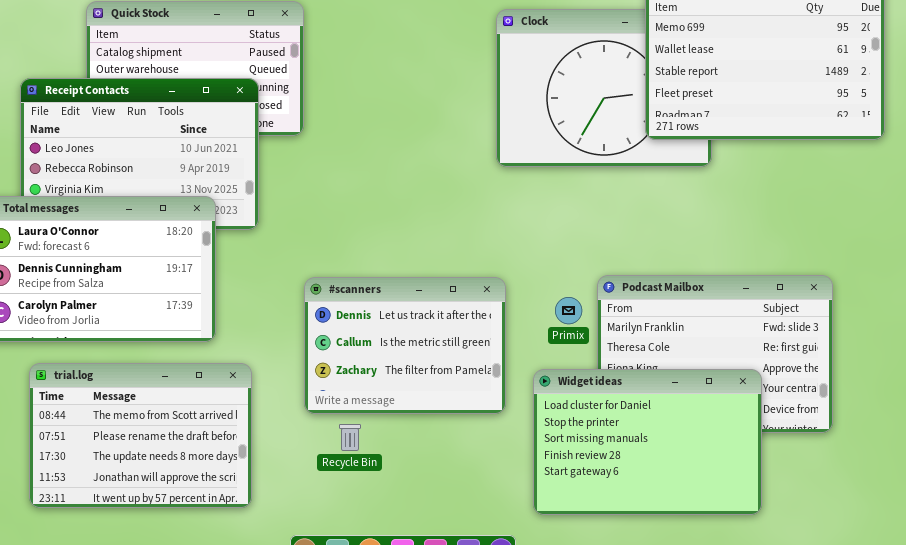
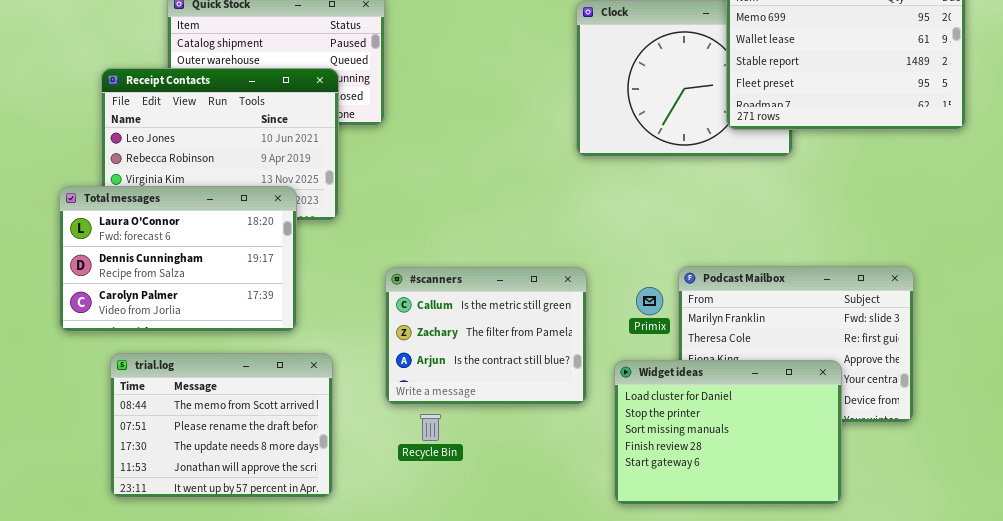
#scanners: [304,277,506,414] -> [385,267,587,405], scrolled down 1 row

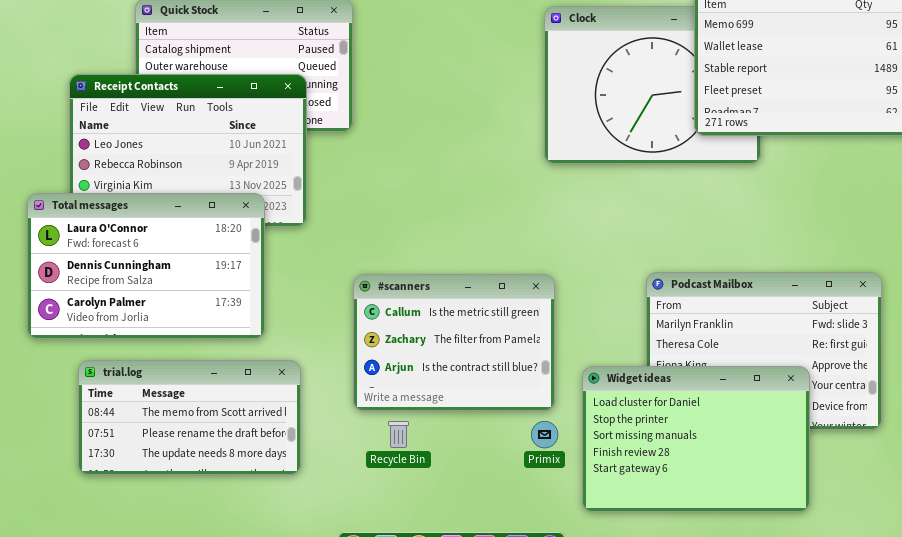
Primix: [636,287,663,315] -> [531,421,558,448], moved
trial.log: [110,353,333,498] -> [78,360,301,475], resized

